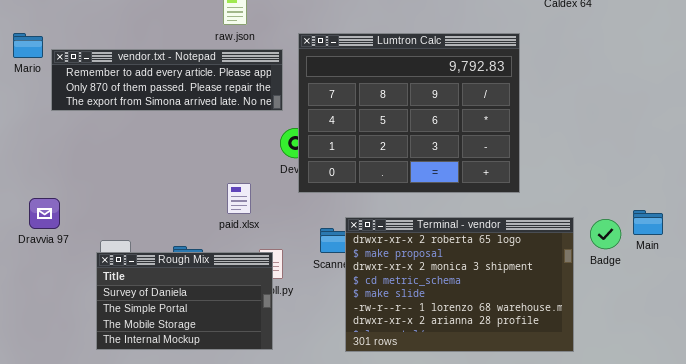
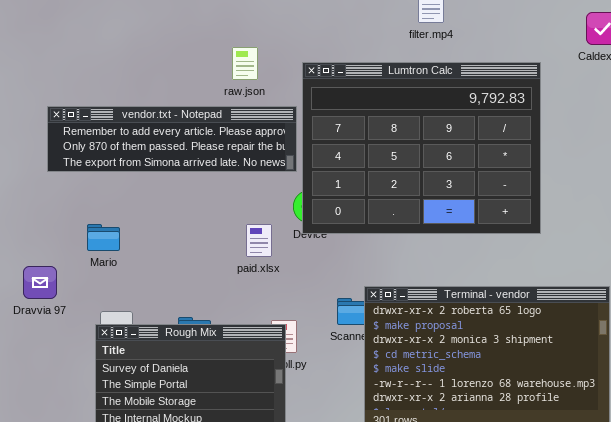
Mario: [13,33,43,58] -> [87,224,120,251], moved
Lumtron Calc: [298,33,520,193] -> [302,62,541,234], moved
paid.xlsx: [227,183,251,214] -> [246,224,272,257], moved

